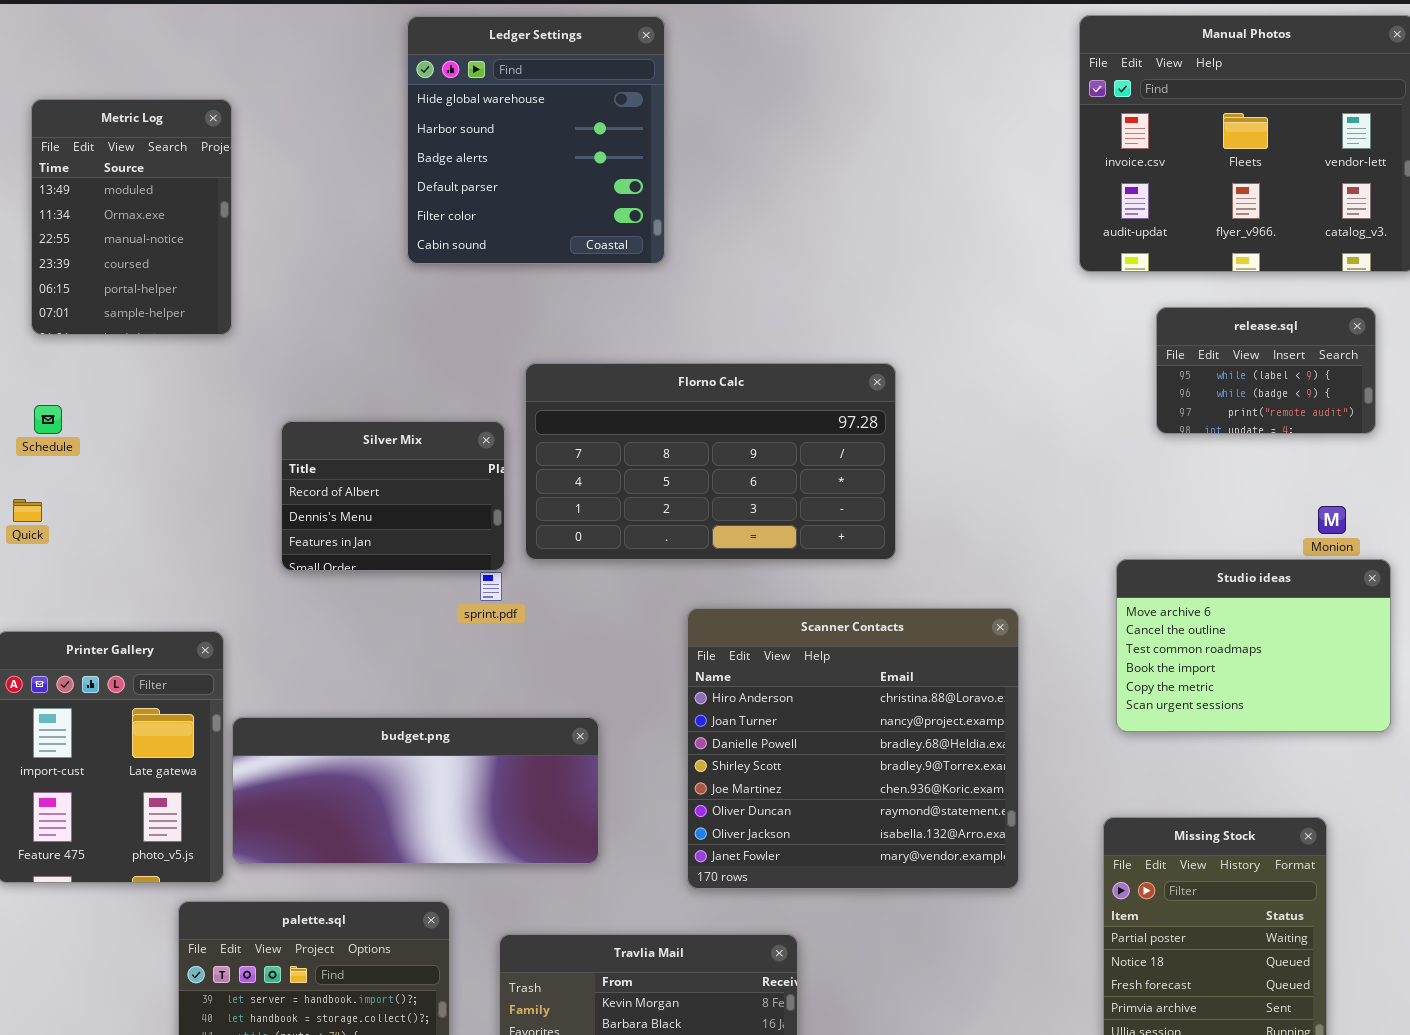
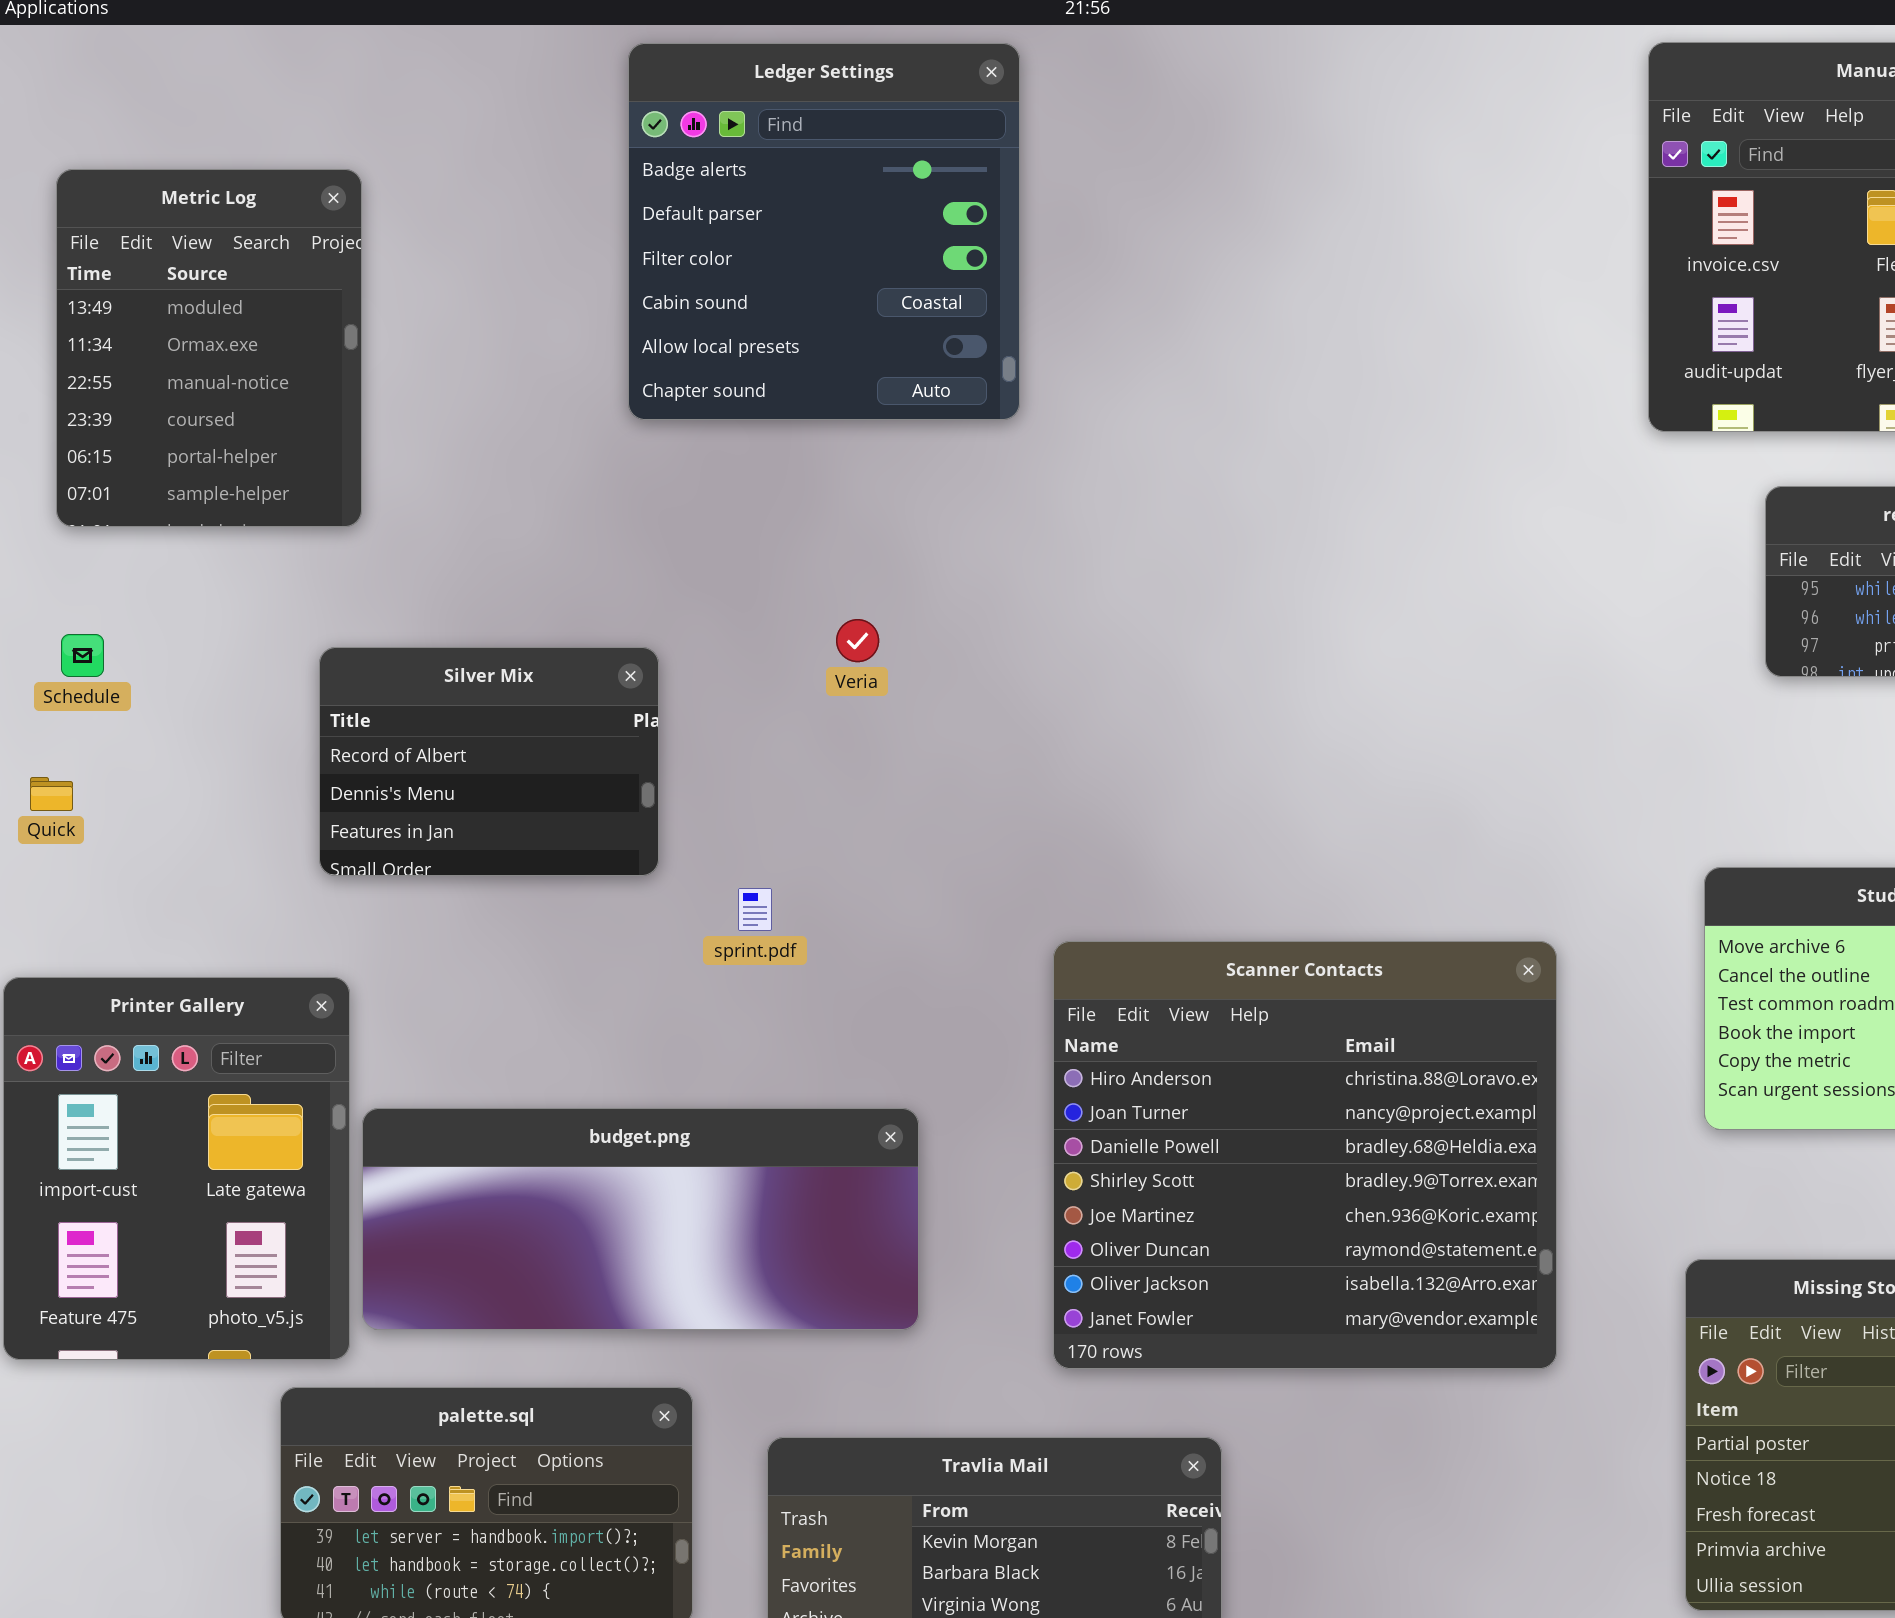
Ledger Settings: [407,16,665,264] -> [628,43,1020,420], scrolled down 2 rows
Florno Calc: [525,363,896,560] -> none, closed
Silver Mix: [281,421,505,571] -> [319,647,659,876], moved

